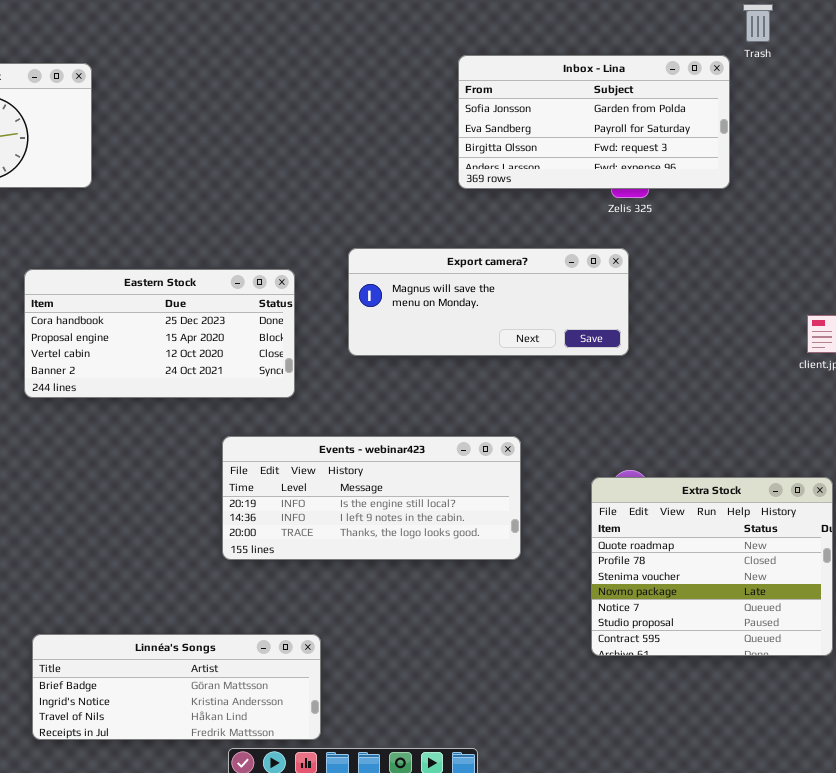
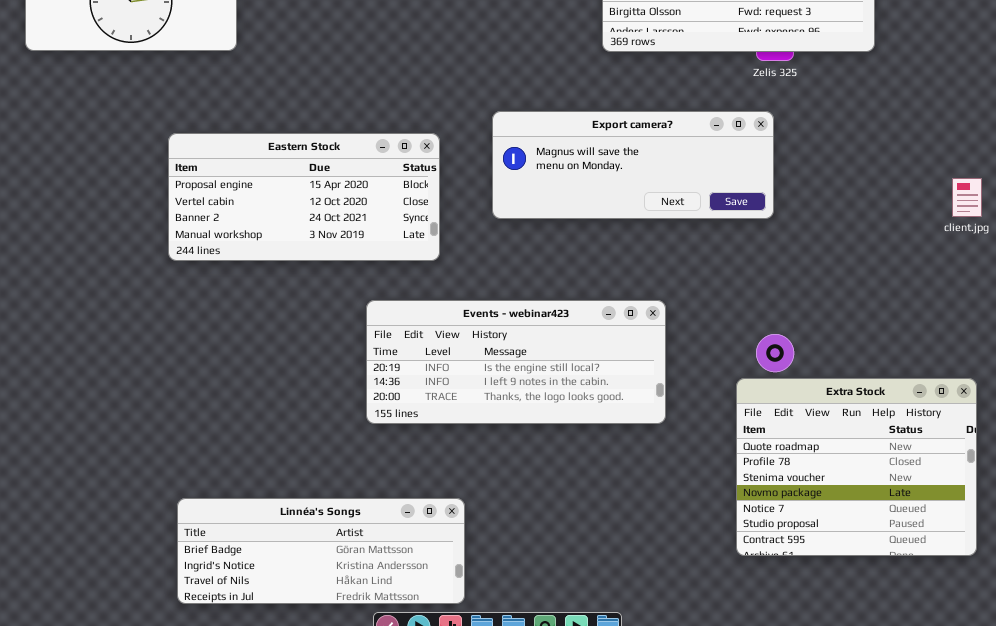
Eastern Stock: [24,269,295,398] -> [168,133,440,261], scrolled down 1 row
Extra Stock: [591,477,833,656] -> [736,378,977,556], moved

